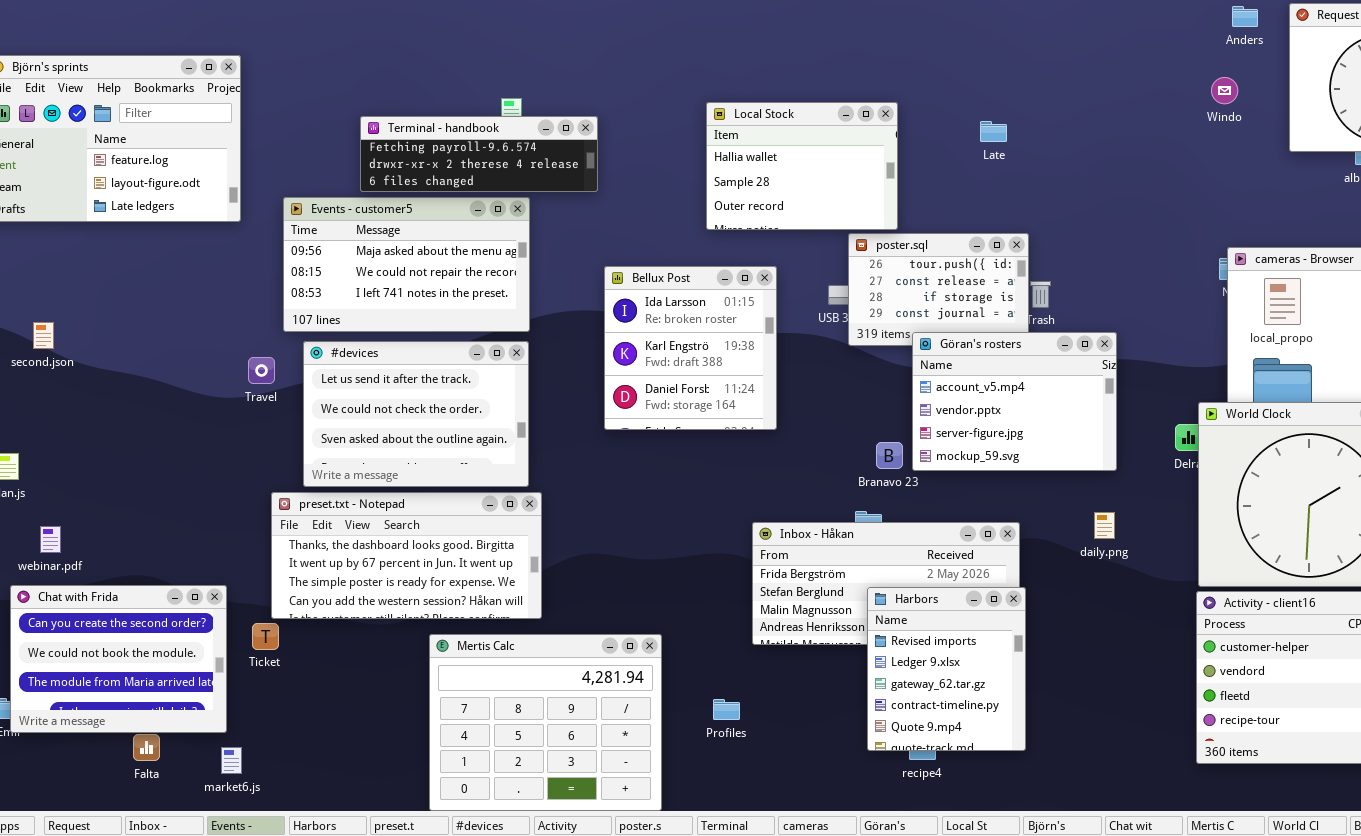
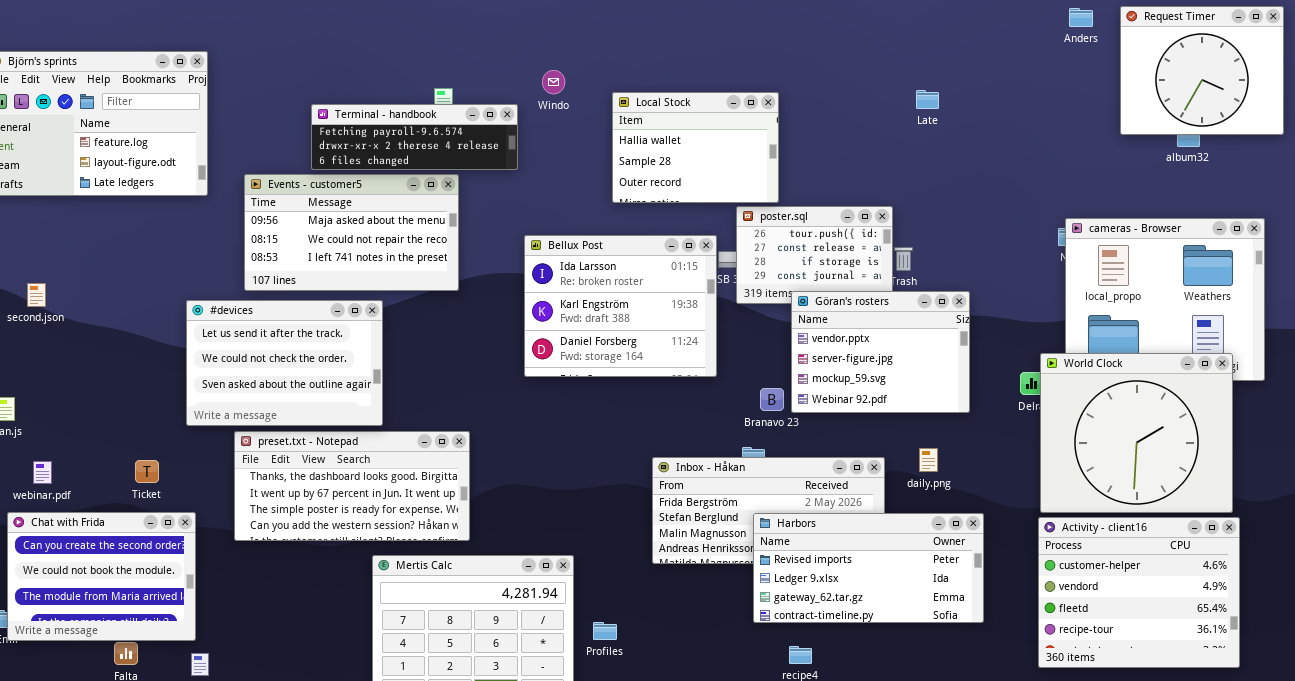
Windo: [1211,77,1238,104] -> [542,70,565,94], moved
Late: [980,121,1007,142] -> [916,90,939,109], moved
Bellux Post: [604,266,777,430] -> [524,235,717,377], resized
Göran's rosters: [912,332,1117,471] -> [791,291,970,413], scrolled down 1 row
#devices: [303,341,529,487] -> [186,300,383,426], moved
daily.png: [1094,512,1115,539] -> [919,448,938,472], moved
Harbors: [867,587,1026,751] -> [753,513,984,623], resized
Ticket: [252,623,279,650] -> [135,460,159,483], moved
Profiles: [713,699,740,720] -> [593,622,617,640], moved

